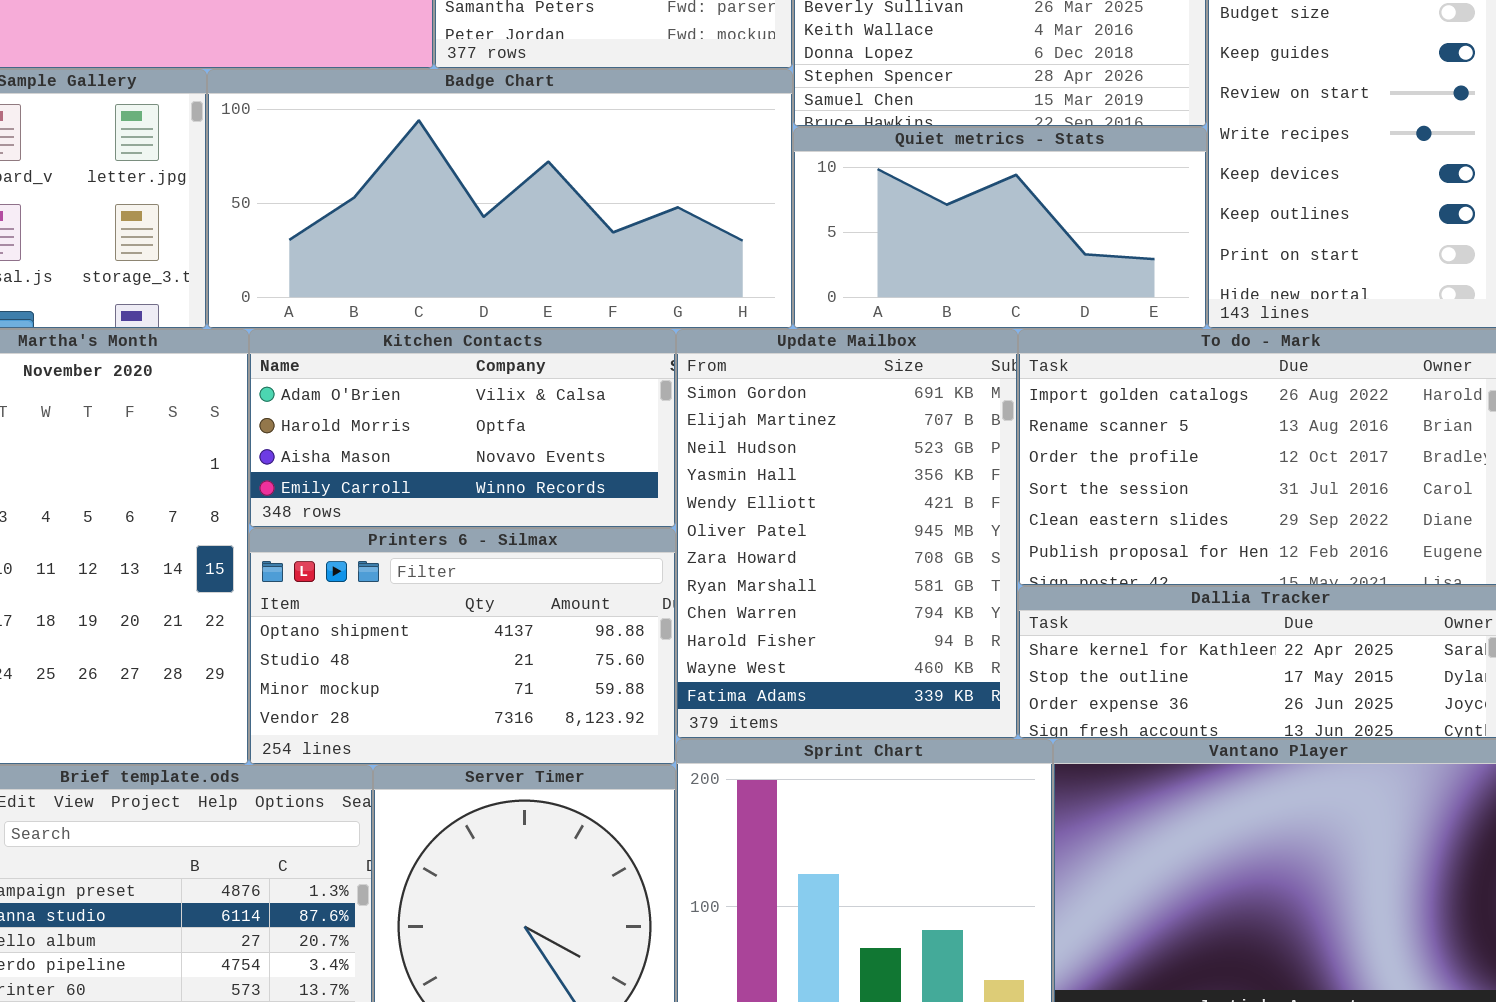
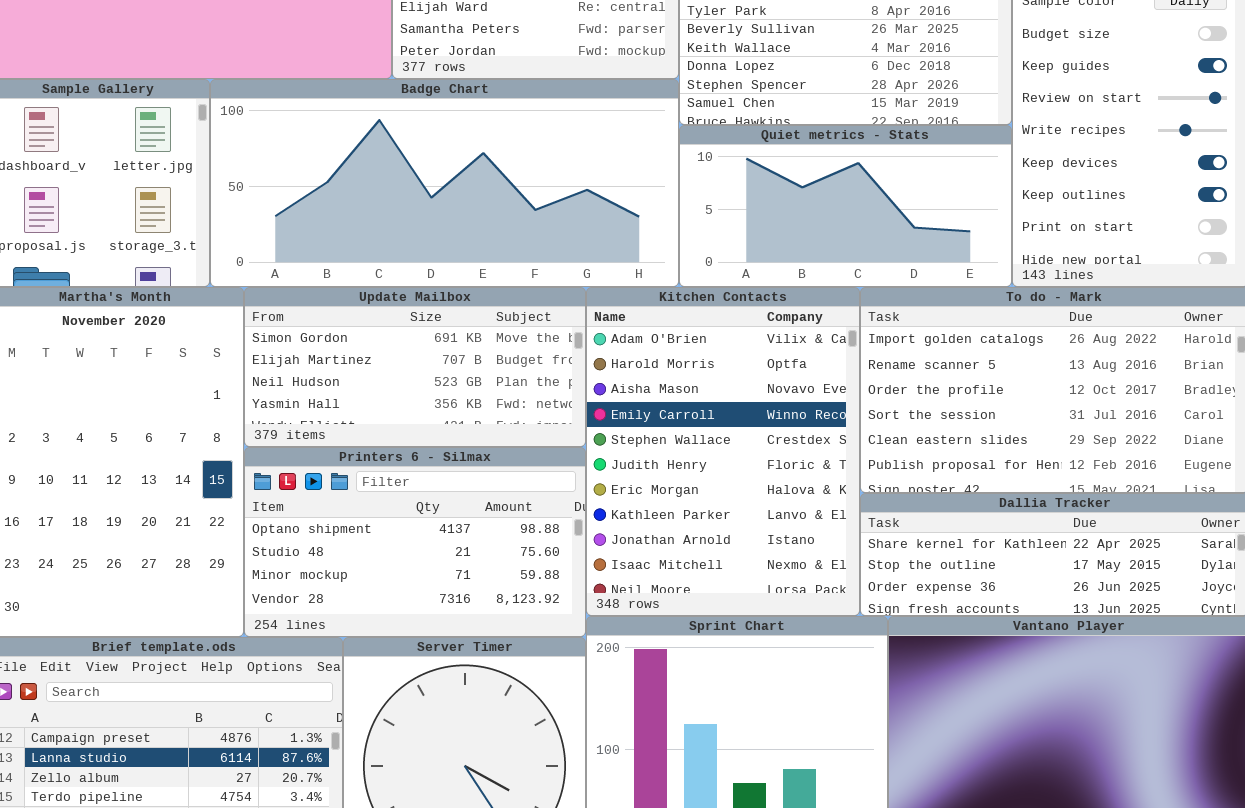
Kitchen Contacts: [249,329,676,528] -> [586,287,860,616], moved, resized
Update Mailbox: [676,329,1018,739] -> [244,287,586,447], moved, resized

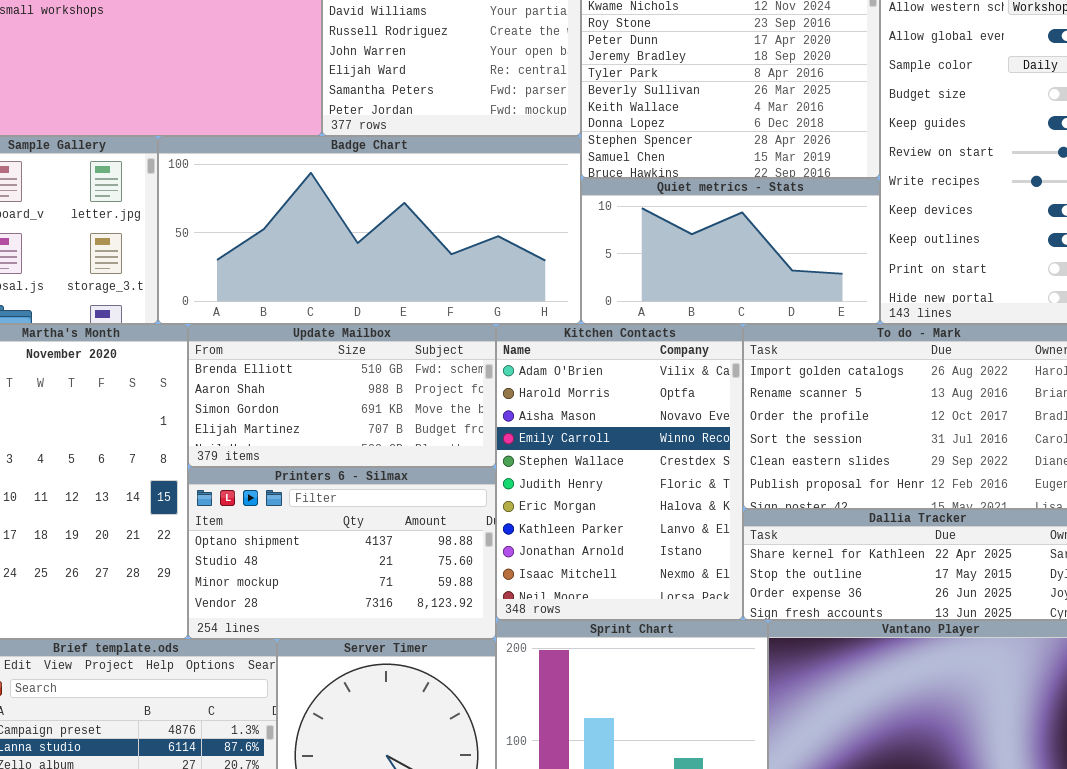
Update Mailbox: [244,287,586,447] -> [188,324,496,467], scrolled up 2 rows

